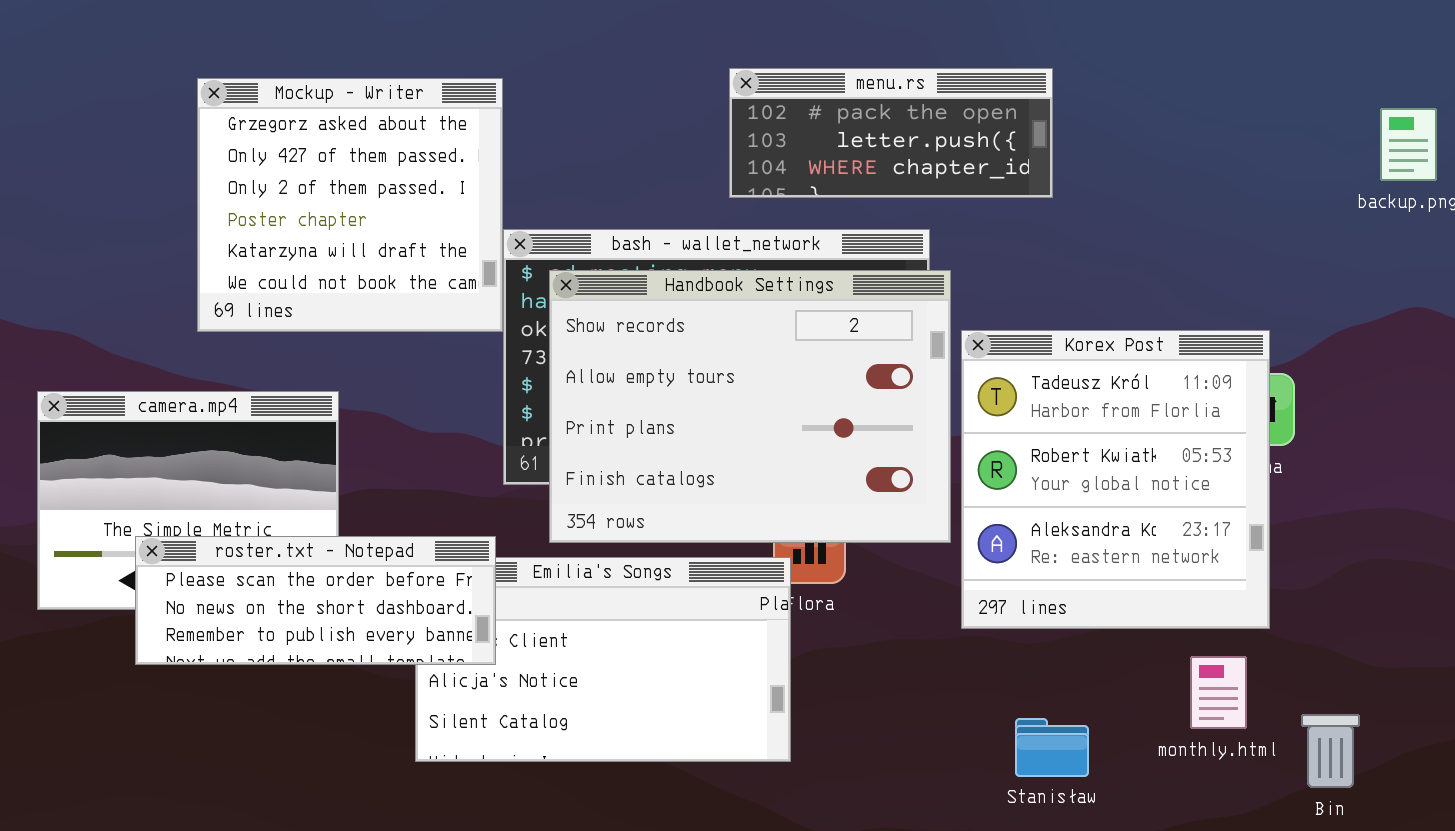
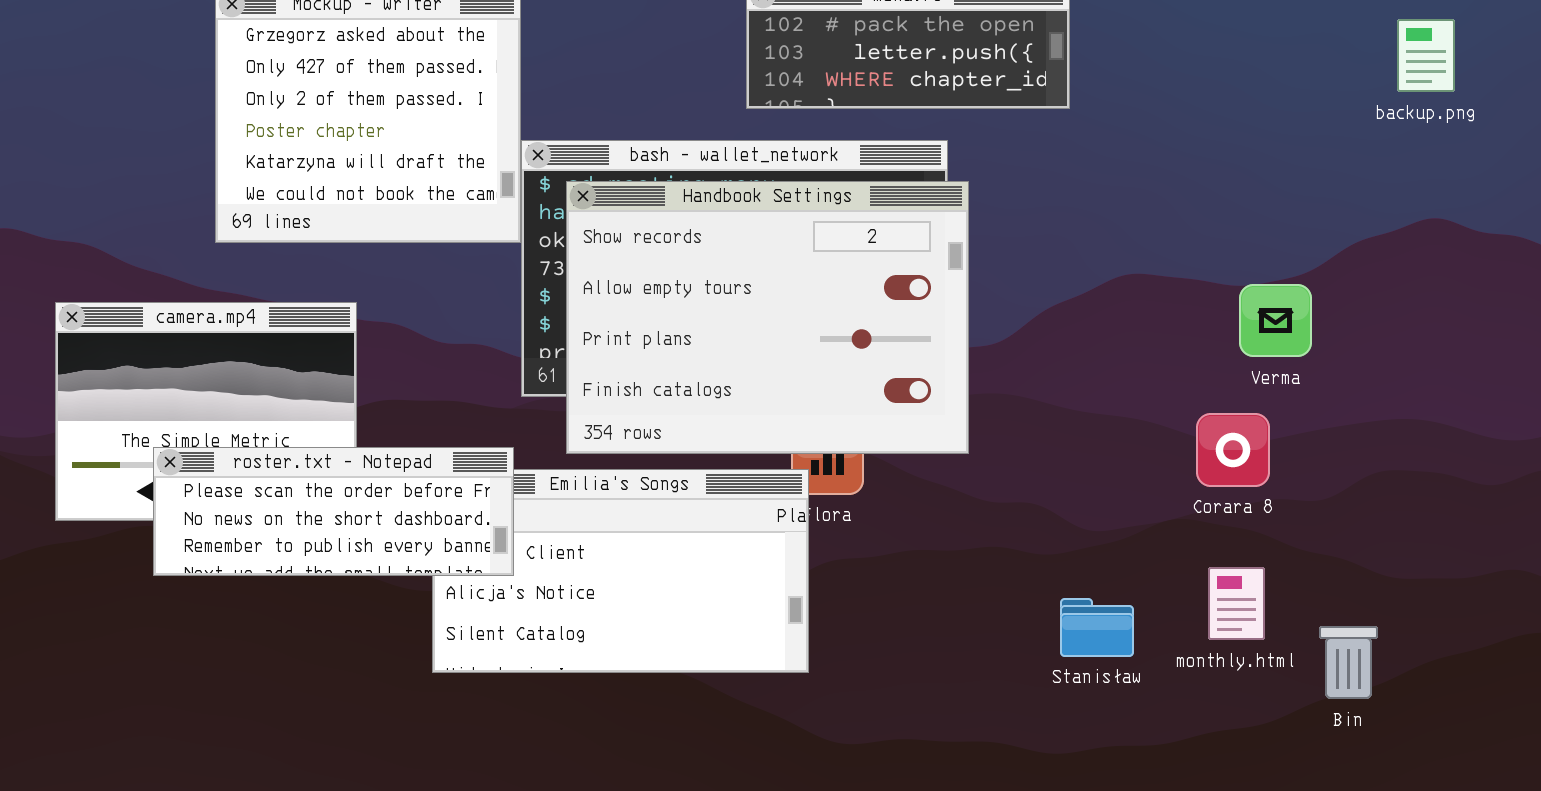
Korex Post: [961,330,1270,629] -> none, closed
Stanisław: [1015,718,1089,777] -> [1060,598,1134,657], moved

